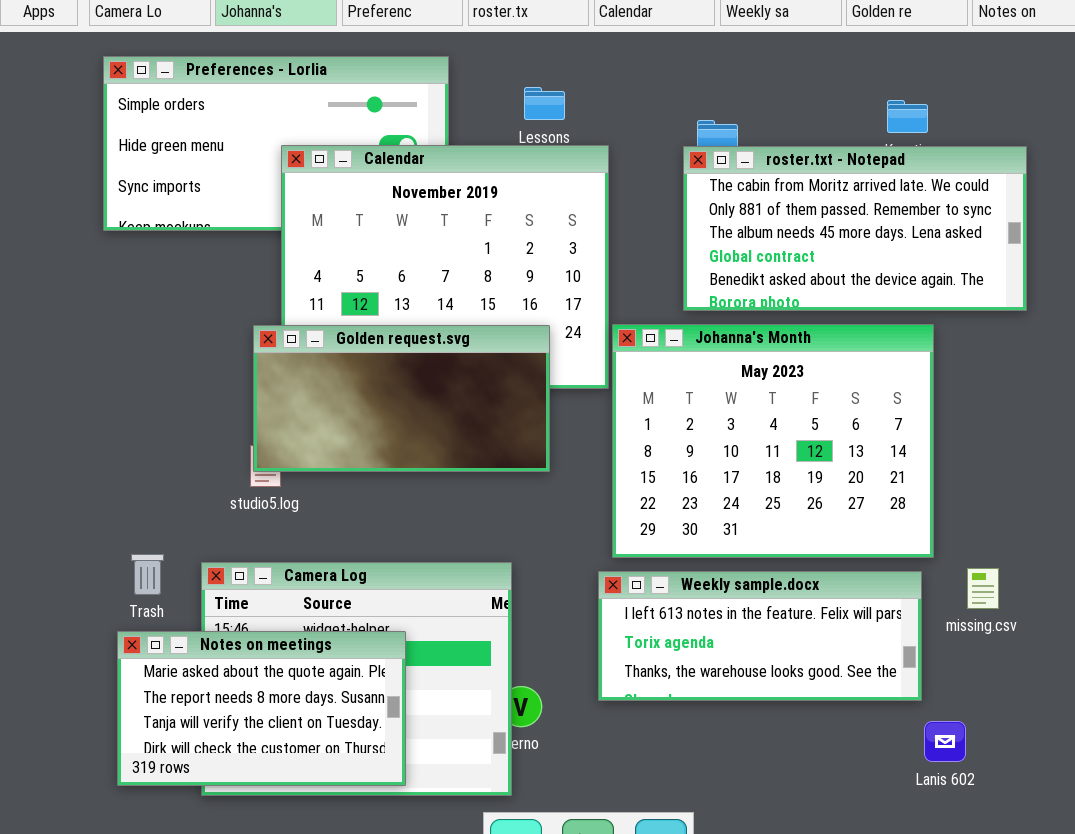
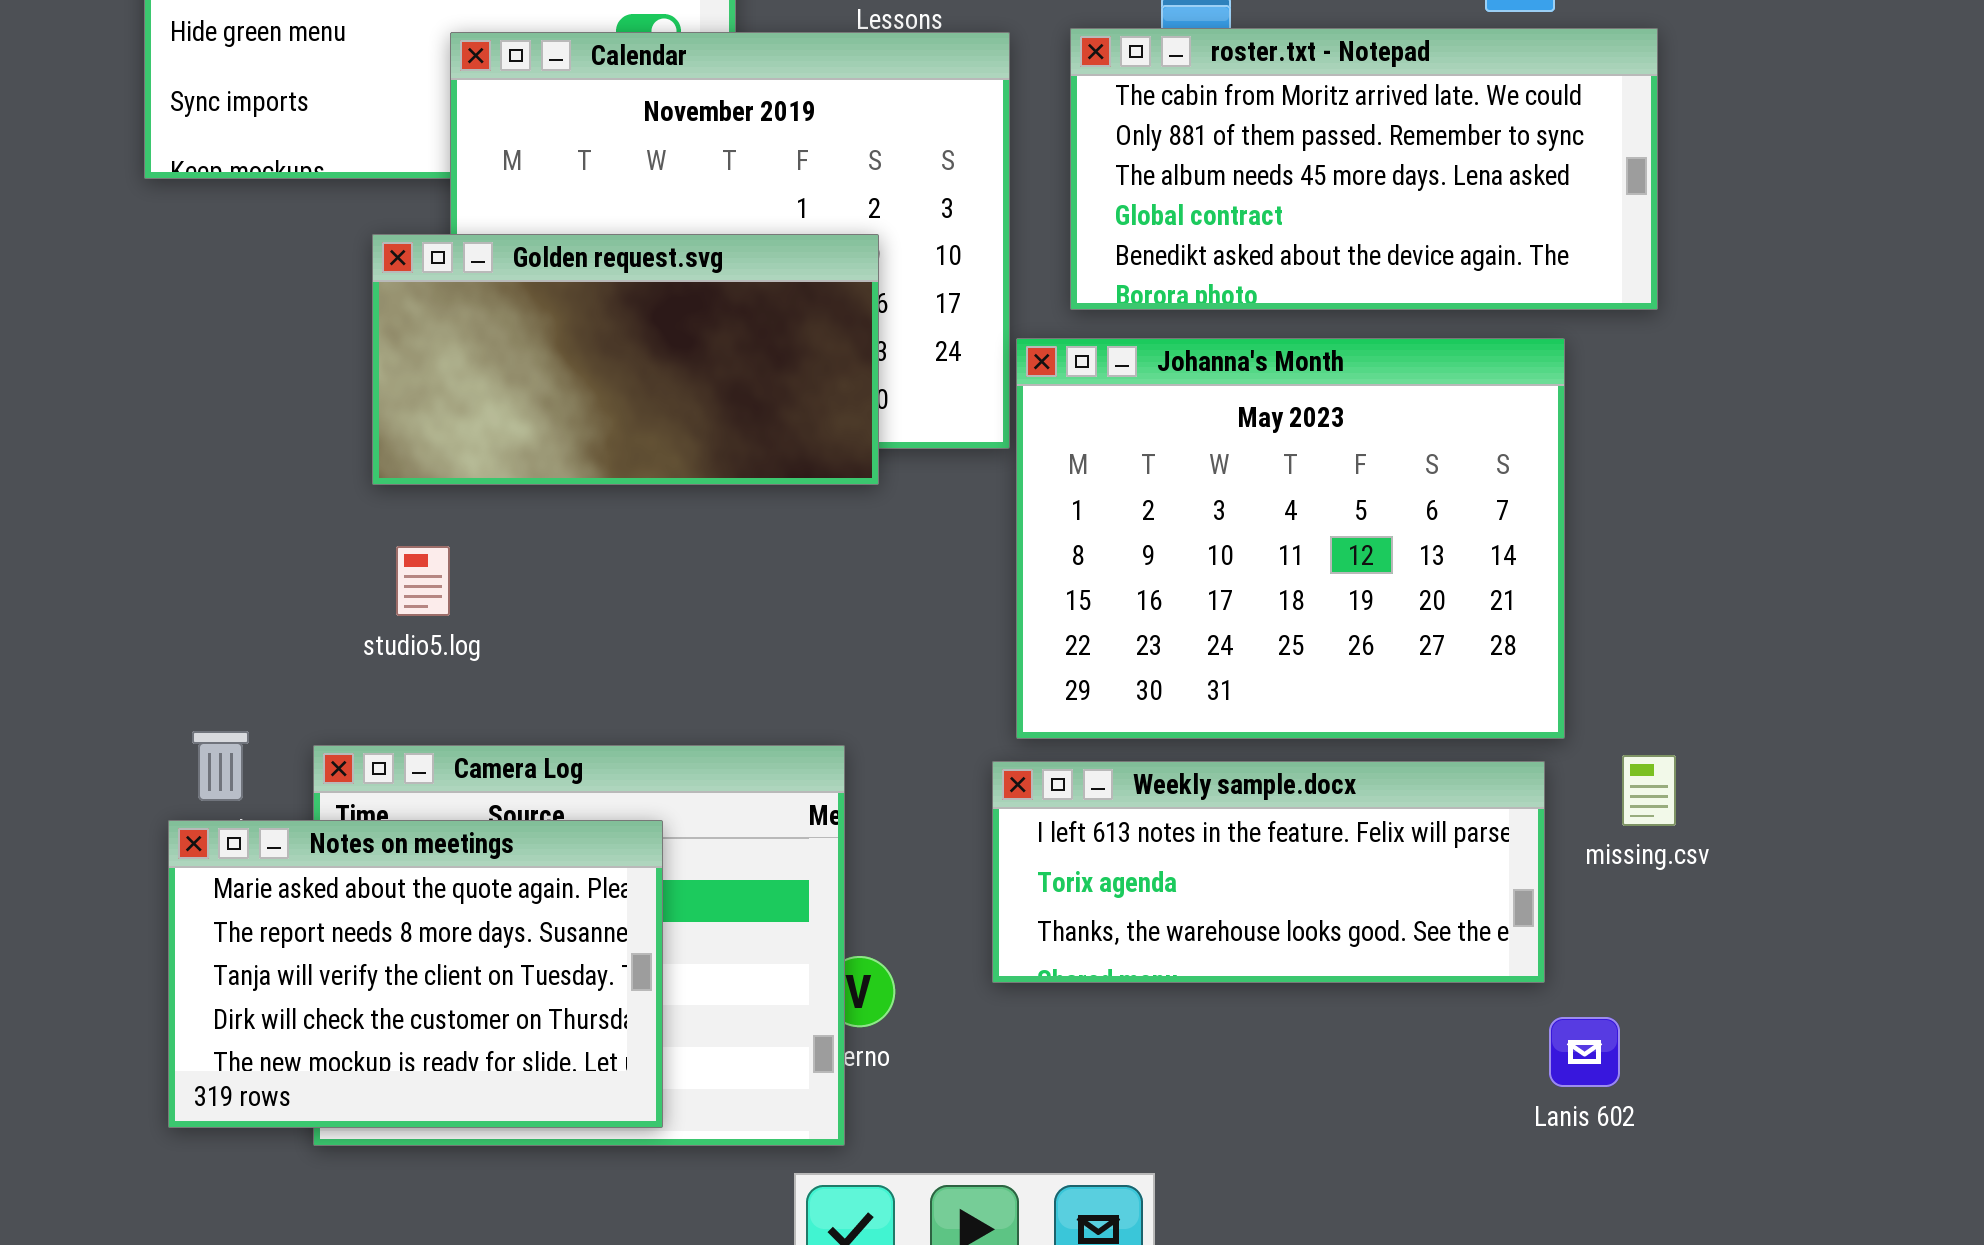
roster.txt - Notepad: [683,146,1027,311] -> [1070,28,1658,310], moved
Golden request.svg: [253,325,550,472] -> [372,234,879,485], moved
Notes on meetings: [117,631,406,786] -> [168,820,663,1128], resized

